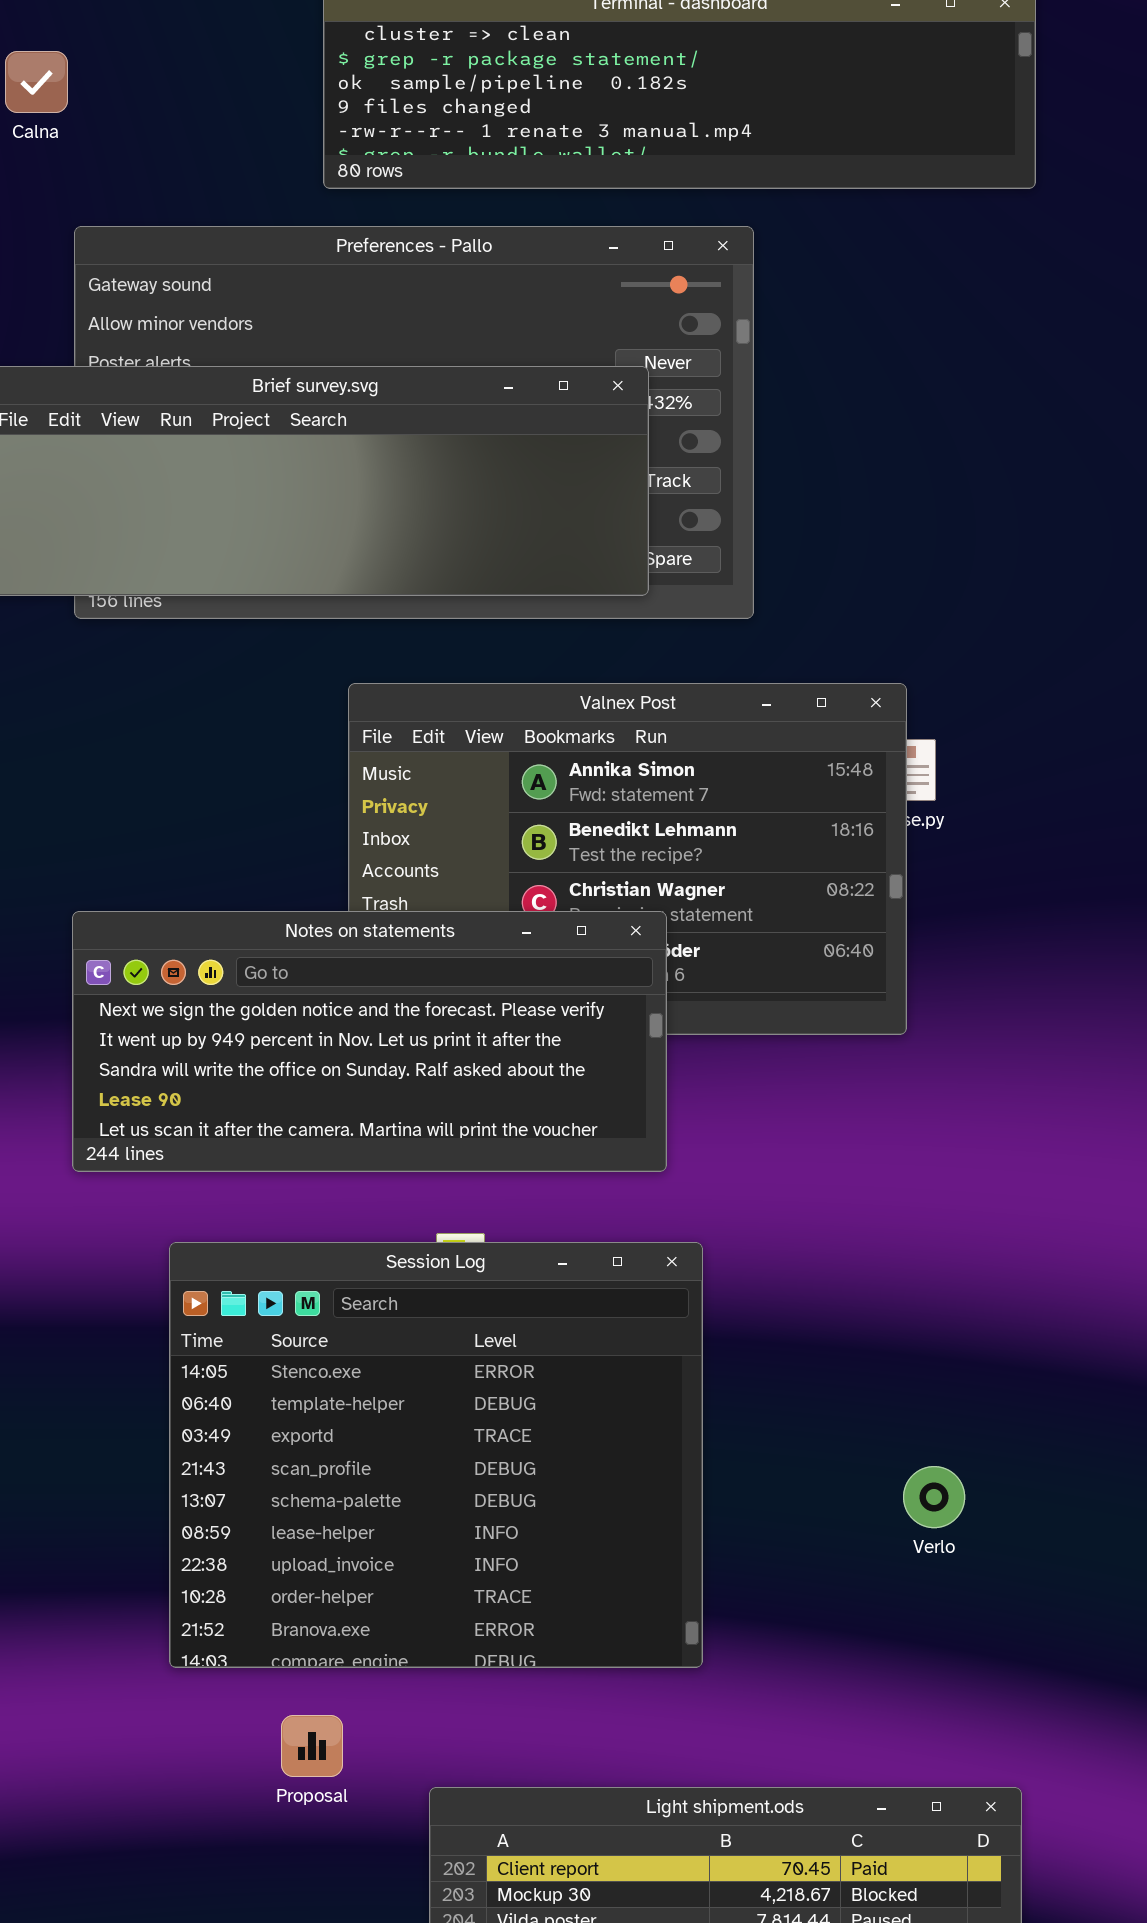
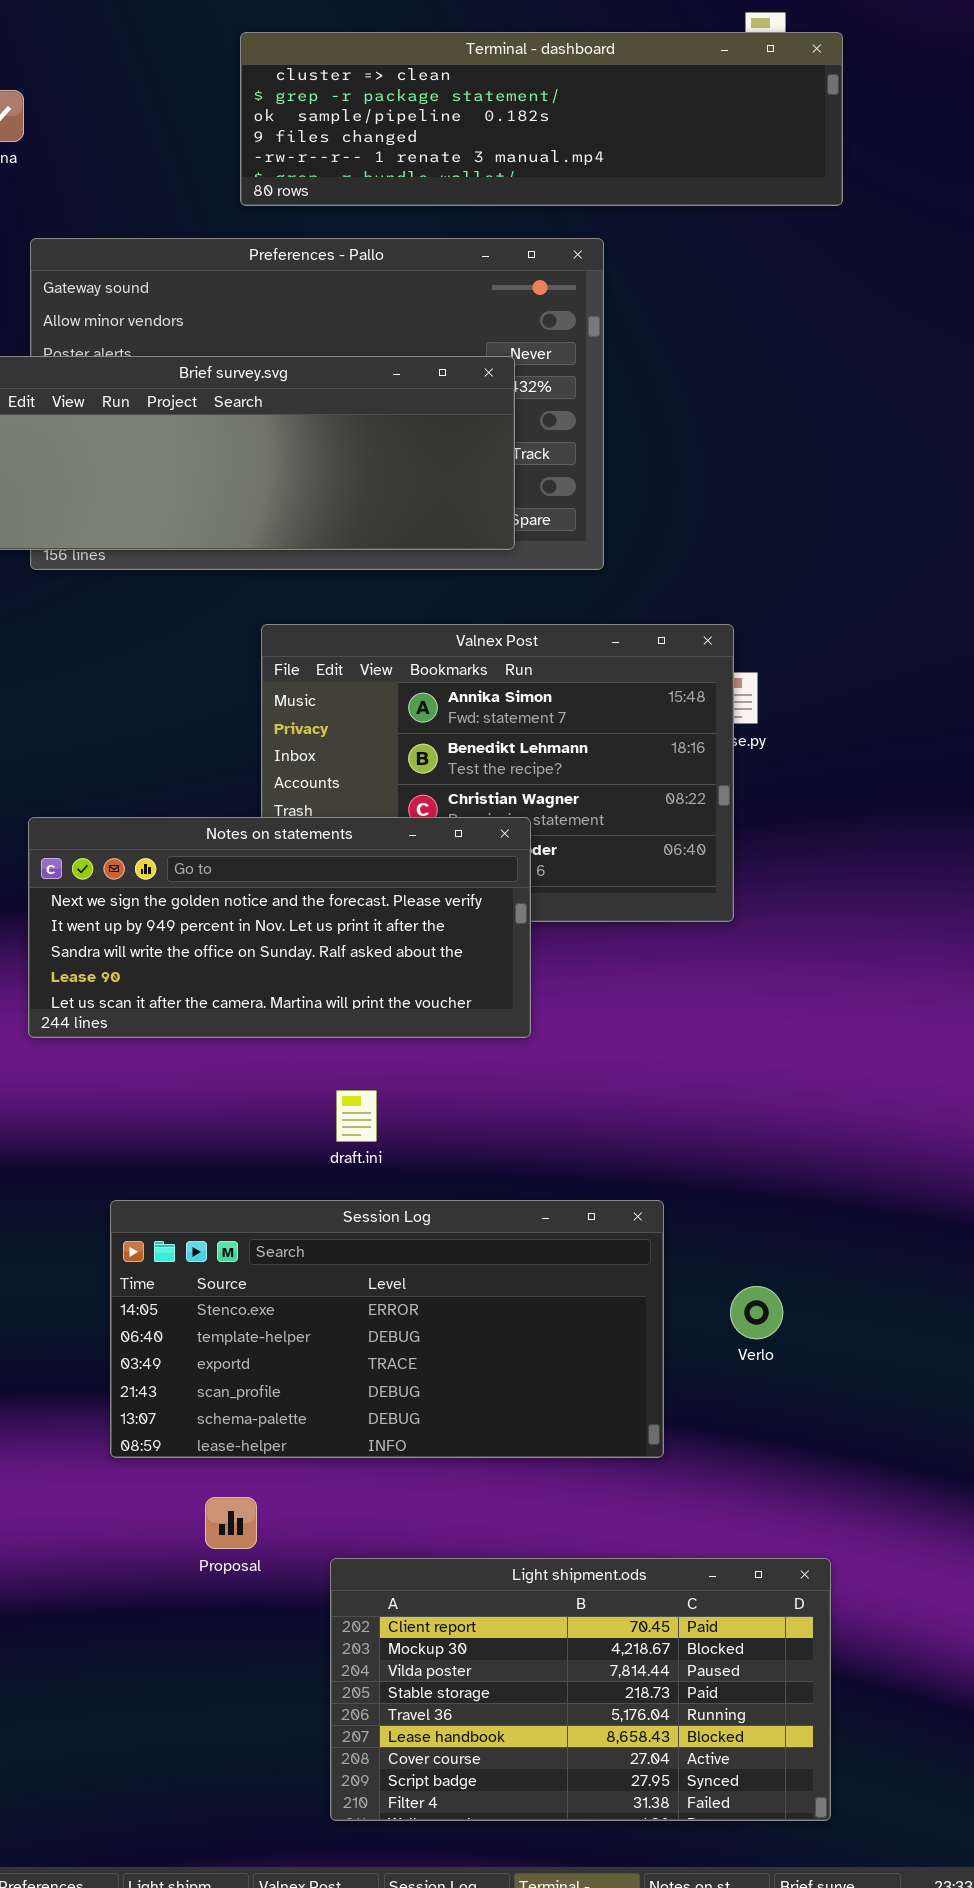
Session Log: [169,1242,703,1668] -> [110,1200,664,1458], resized

